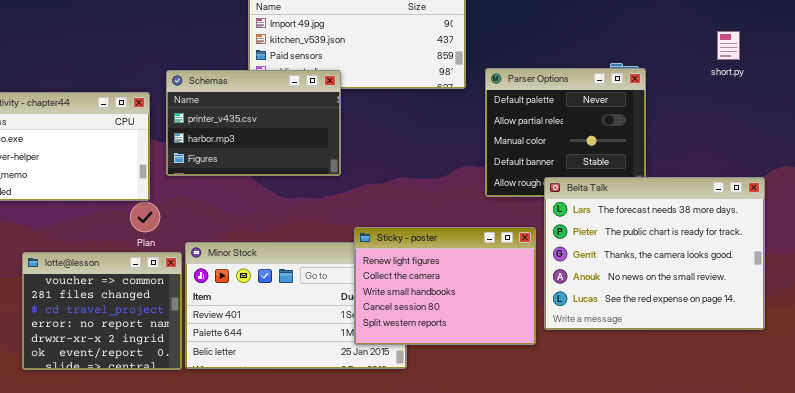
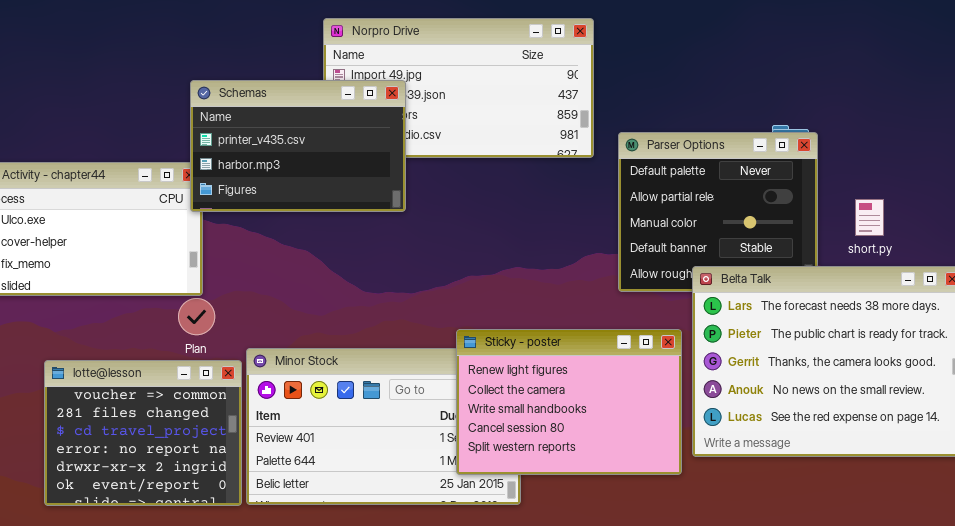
short.py: [717,31,740,60] -> [855,199,884,236], moved
Schemas: [166,70,341,176] -> [190,80,406,212], moved

